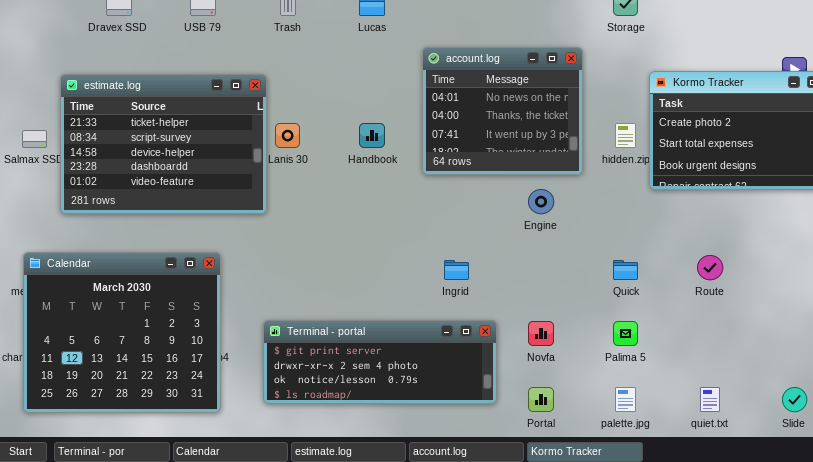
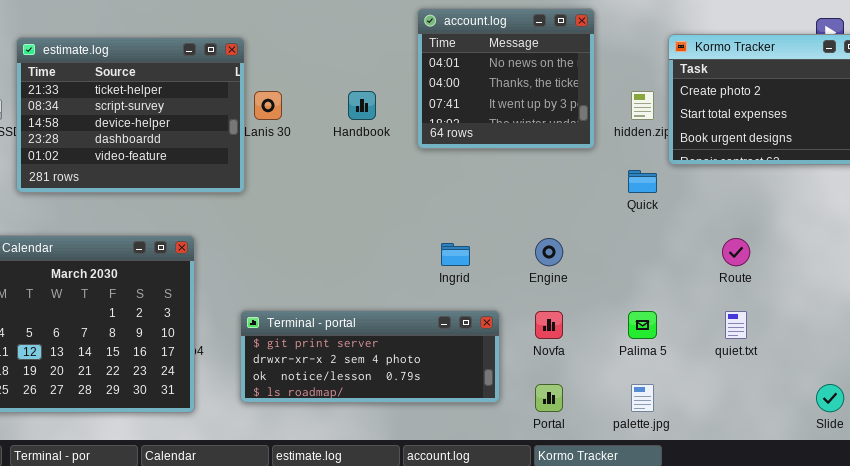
Engine: [528,189,554,214] -> [535,238,563,266], moved
Quick: [613,260,638,280] -> [628,170,657,193], moved
quiet.txt: [700,387,720,412] -> [725,311,747,339], moved

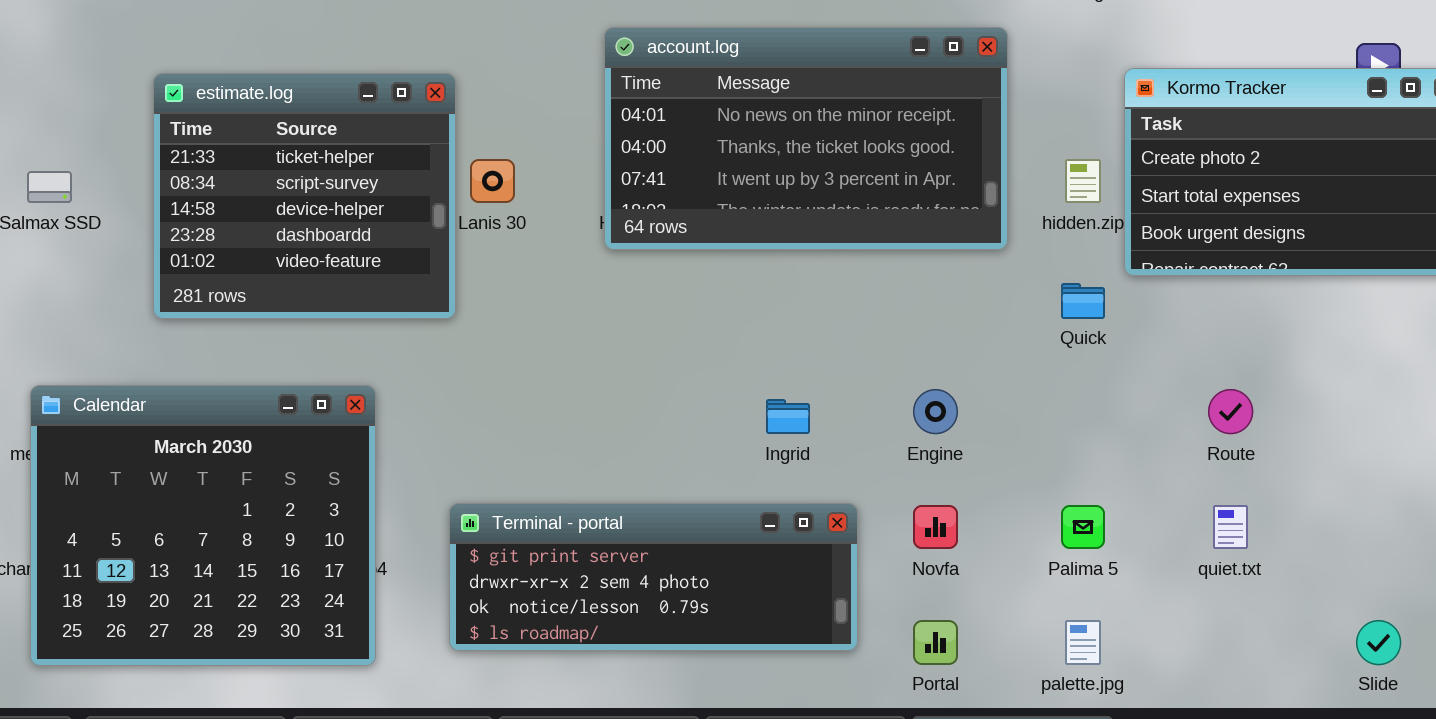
account.log: [417,8,595,149] -> [604,27,1008,250], resized
estimate.log: [16,37,245,193] -> [153,73,456,319], resized

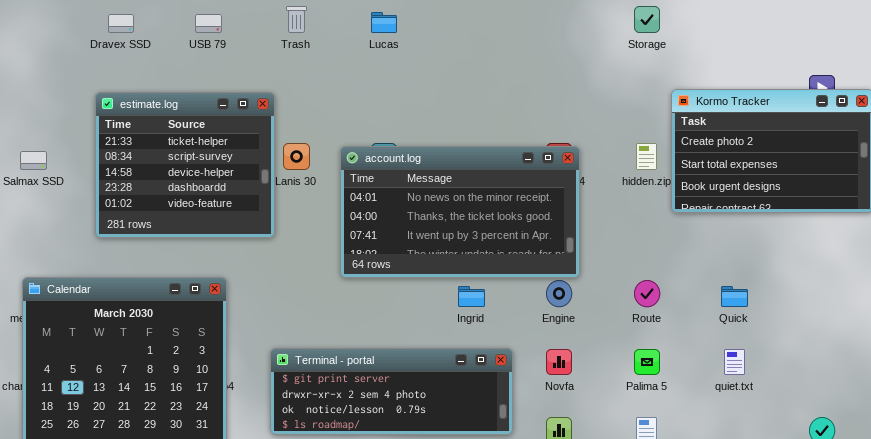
account.log: [604,27,1008,250] -> [340,146,580,278], moved
Quick: [1061,283,1105,319] -> [721,286,748,307], moved
Route: [1208,389,1253,434] -> [634,280,660,307], moved

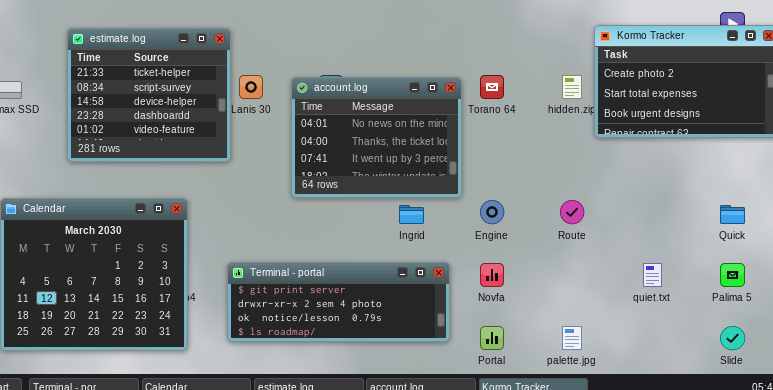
account.log: [340,146,580,278] -> [291,77,462,198], resized
Quick: [721,286,748,307] -> [720,205,745,224], moved
Palima 5: [634,349,660,375] -> [720,263,745,287], moved

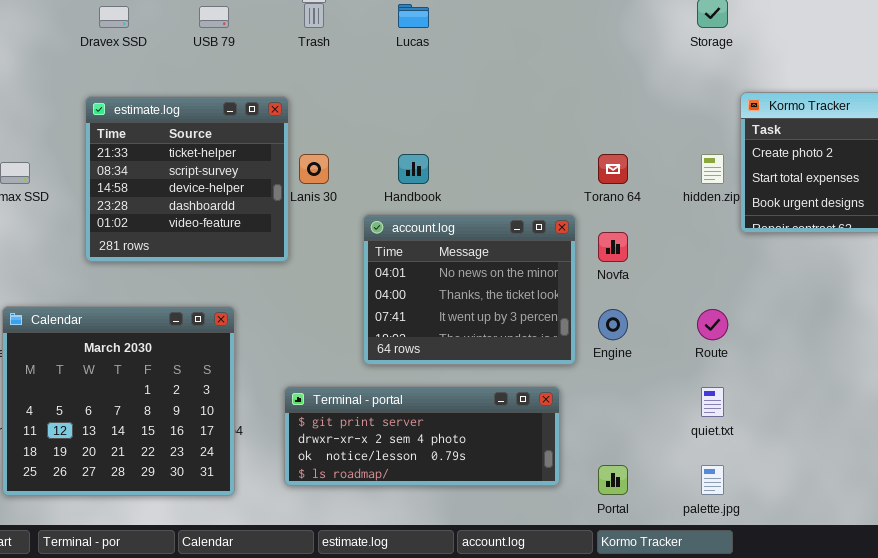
account.log: [291,77,462,198] -> [363,214,576,365], moved
Novfa: [480,263,504,287] -> [598,232,628,262], moved
quiet.txt: [643,263,662,287] -> [701,387,724,417], moved

